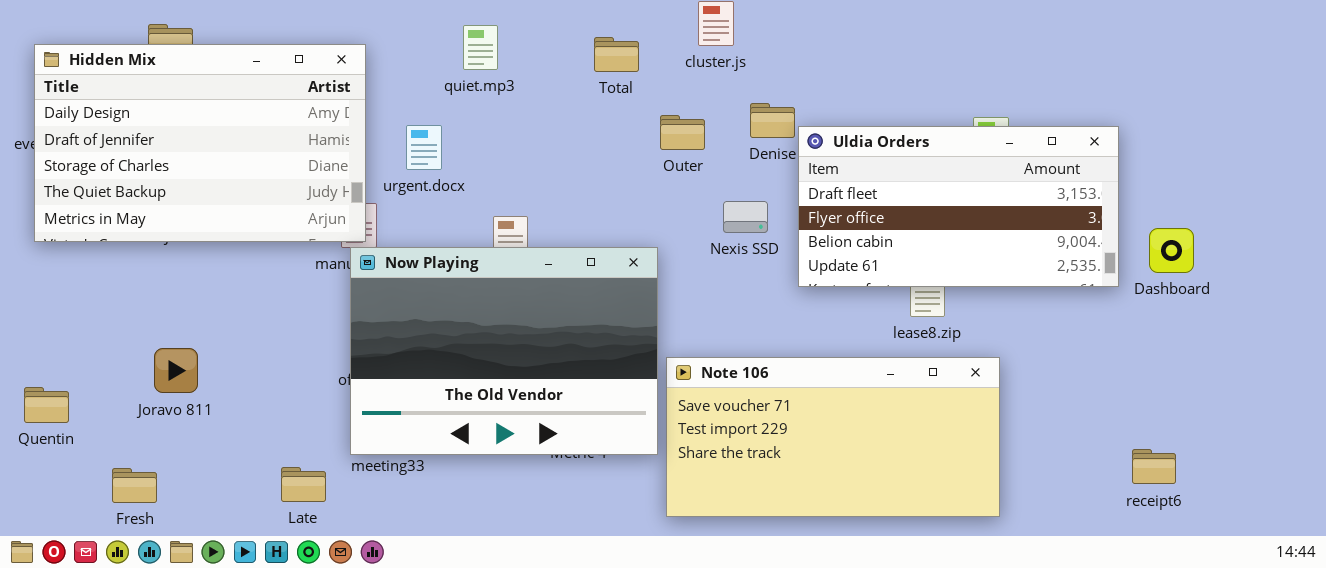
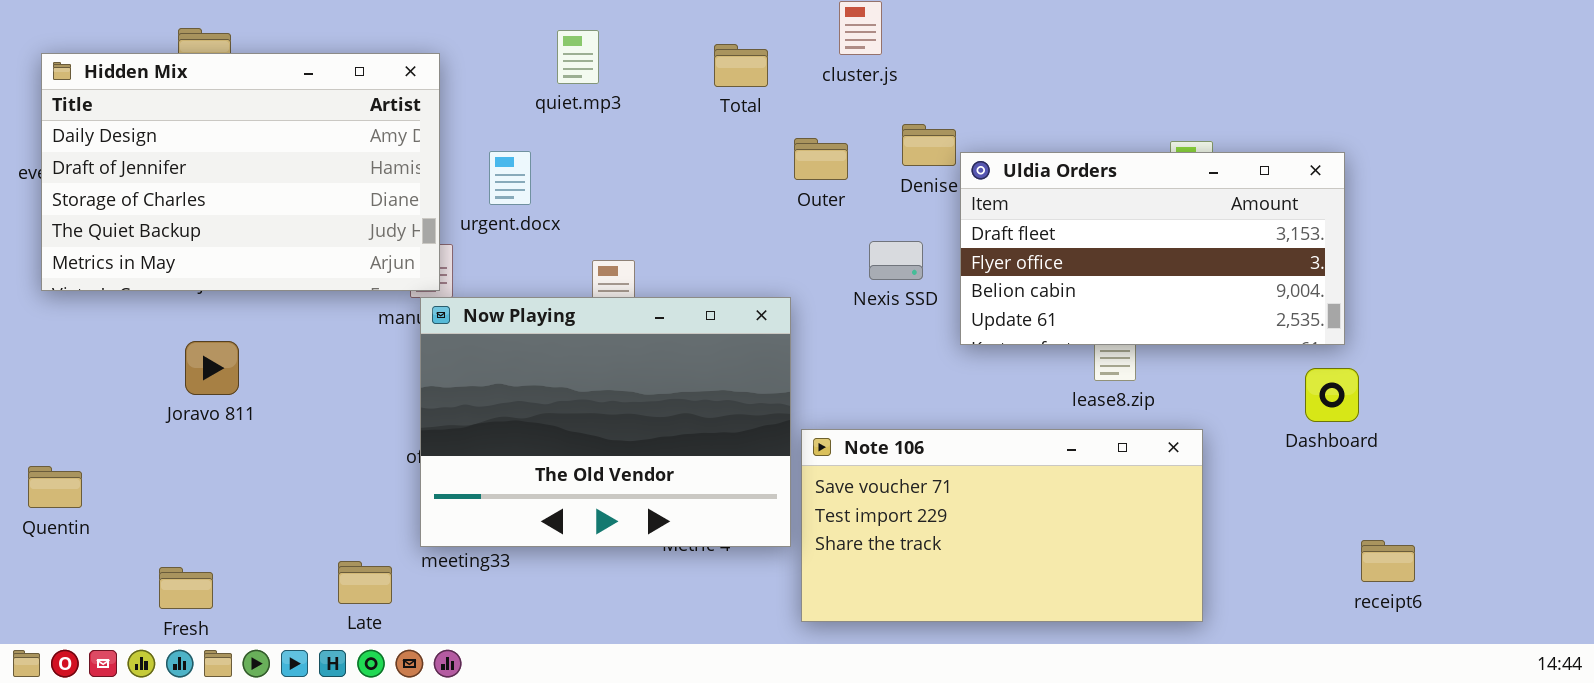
Dashboard: [1149,228,1194,273] -> [1305,368,1359,422], moved
Joravo 811: [154,348,198,393] -> [185,341,239,395], moved
Fresh: [112,468,157,503] -> [159,567,213,609], moved

